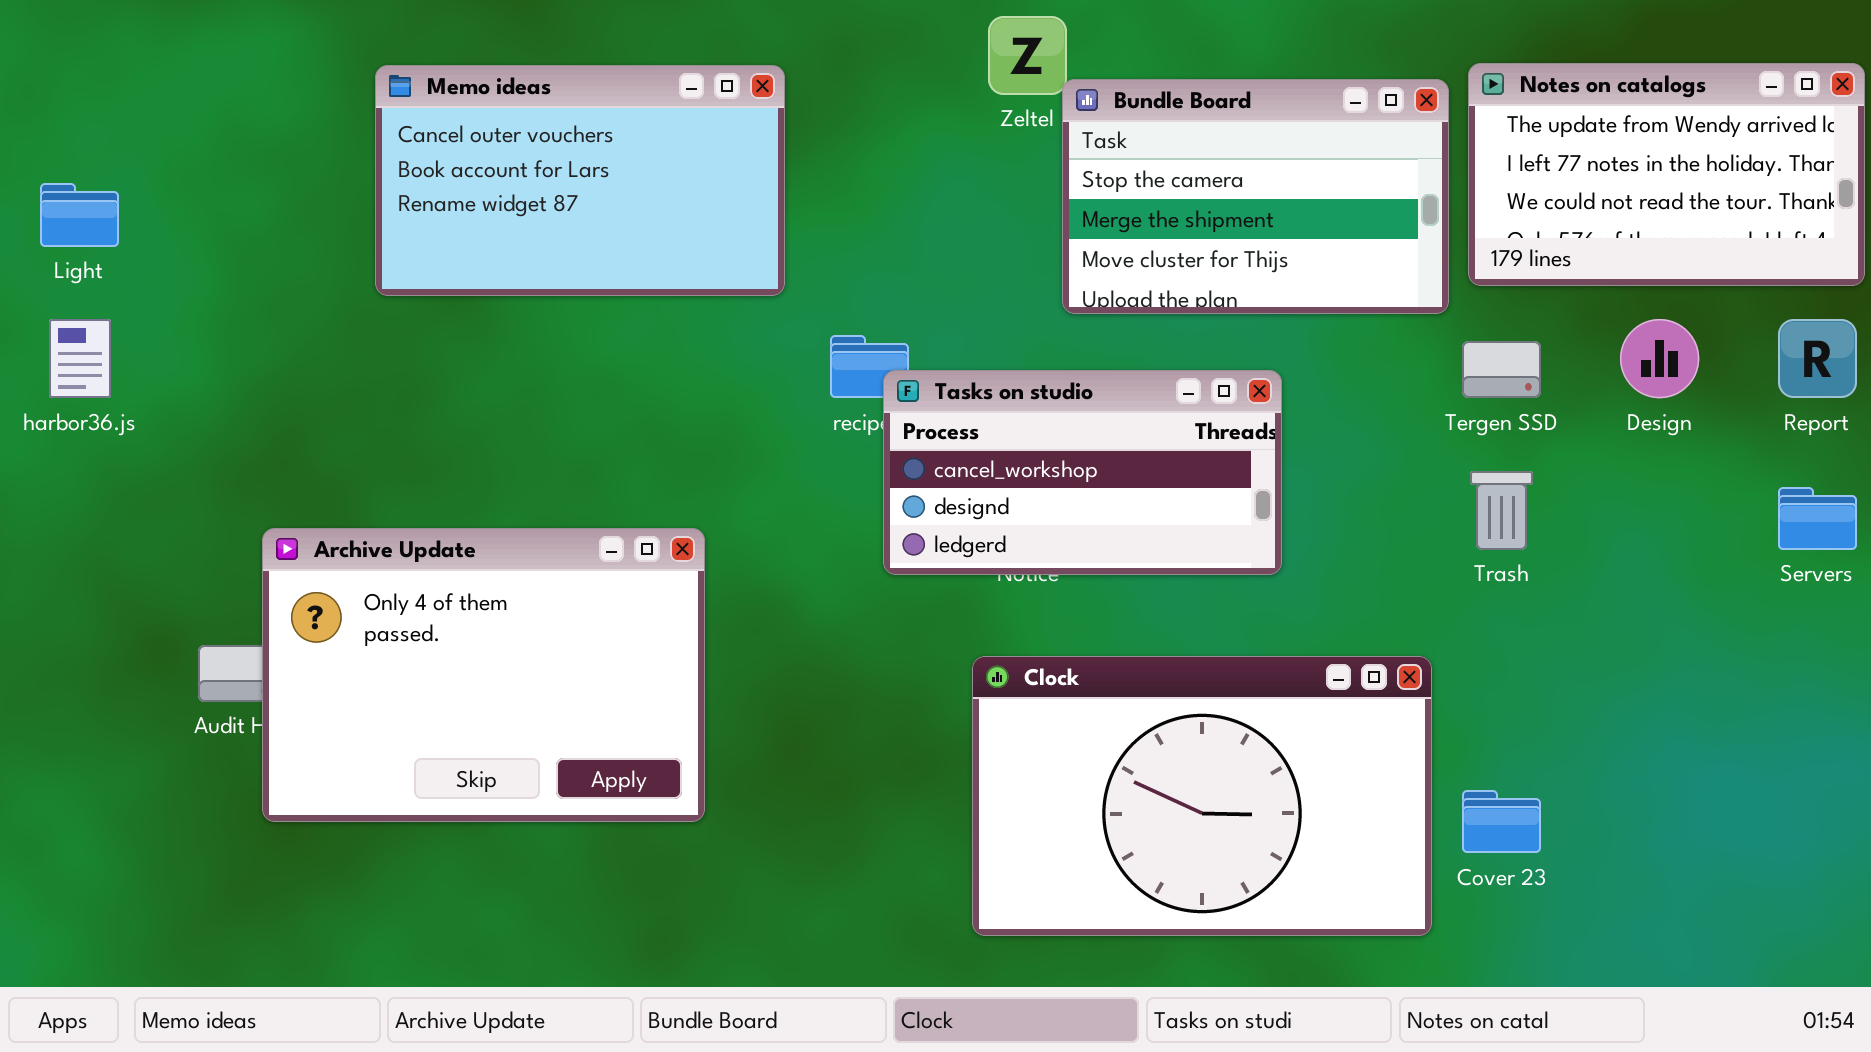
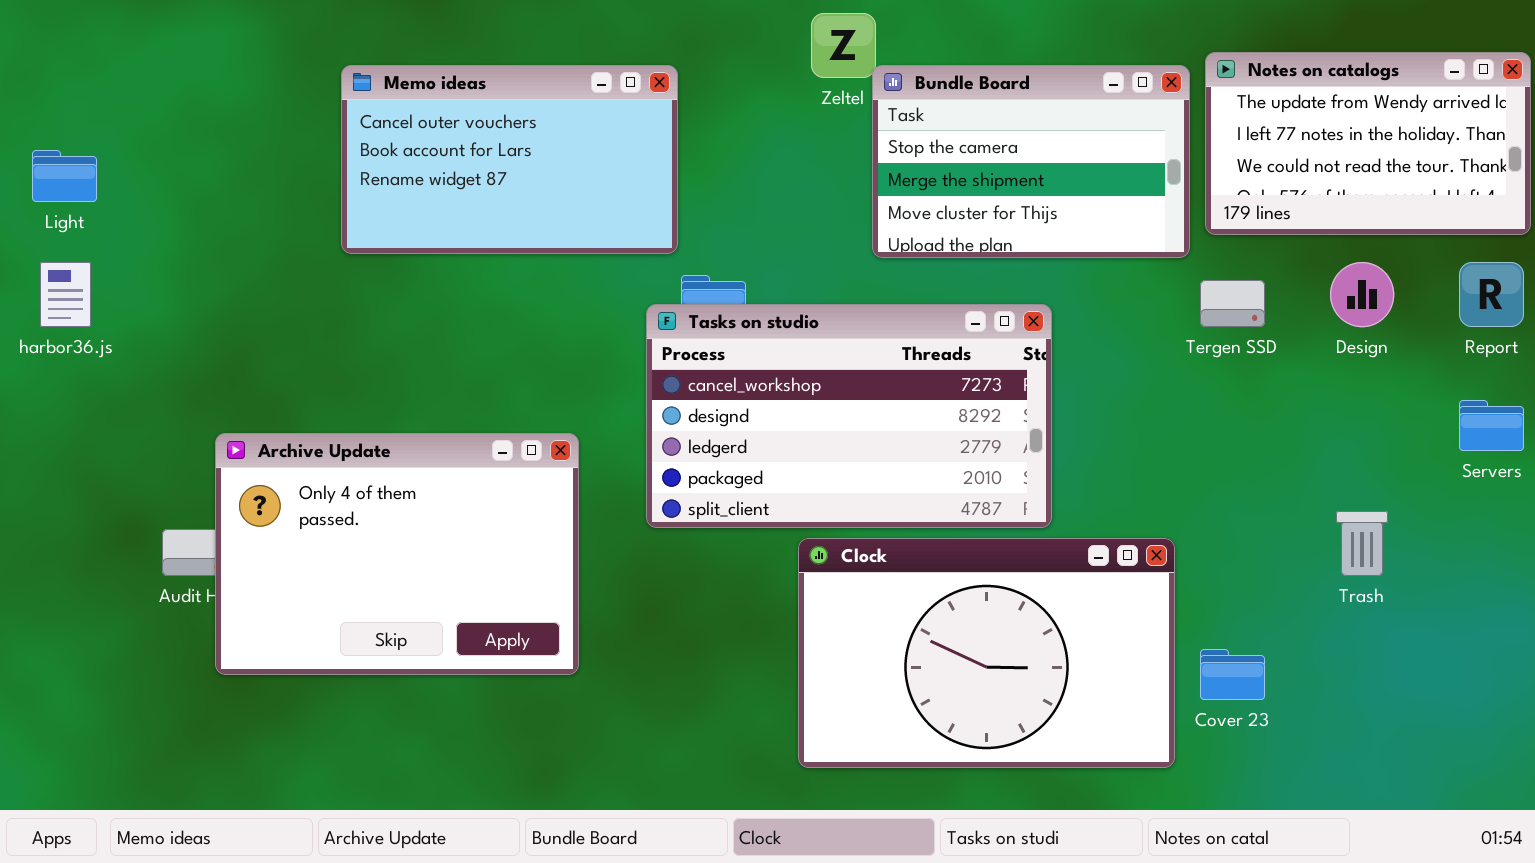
Memo ideas: [375,65,785,296] -> [341,65,678,254], moved
Tasks on studio: [883,370,1282,575] -> [646,304,1052,528], resized
Trash: [1470,471,1533,550] -> [1336,511,1388,576], moved

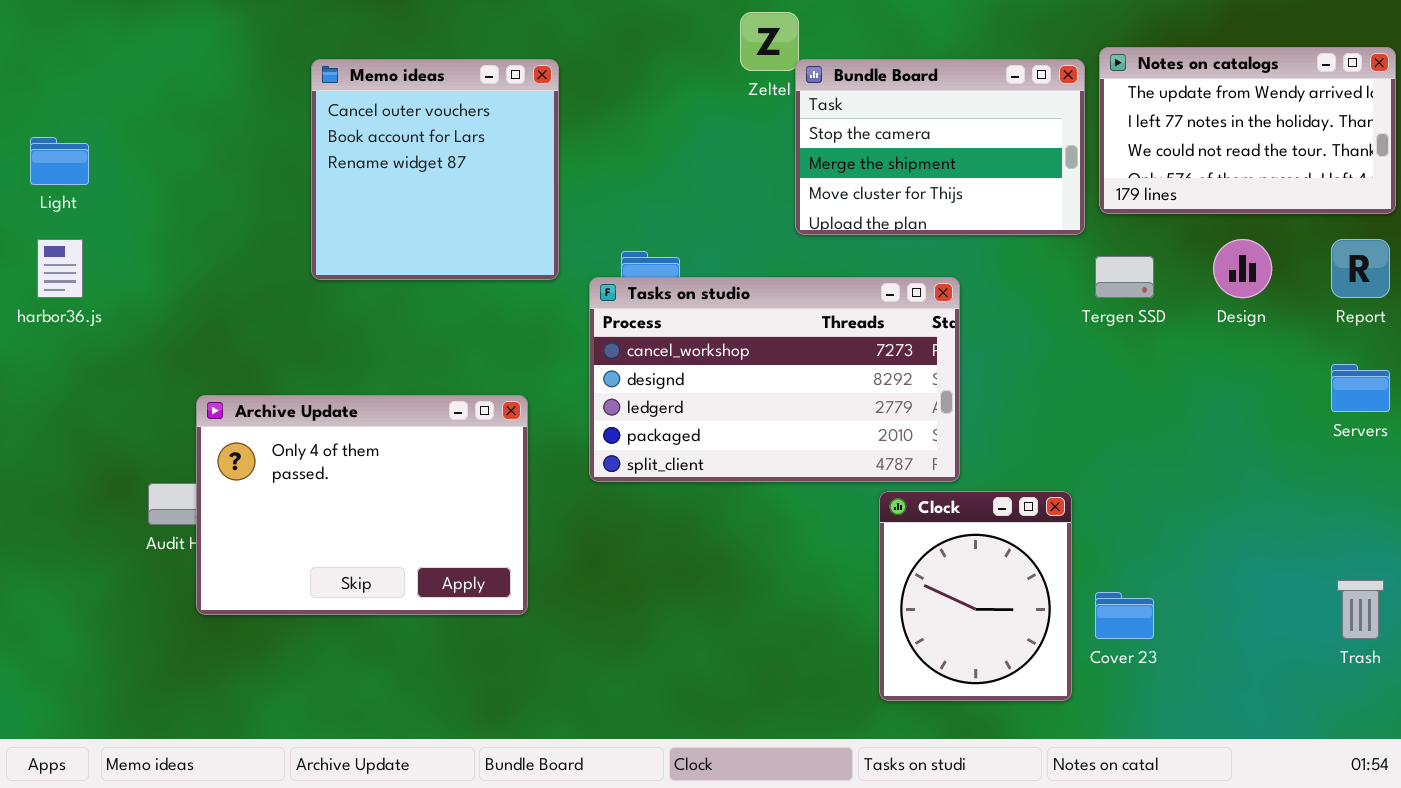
Memo ideas: [341,65,678,254] -> [311,59,559,280], resized
Trash: [1336,511,1388,576] -> [1337,580,1384,639], moved
Clock: [798,538,1175,768] -> [879,491,1072,701], resized

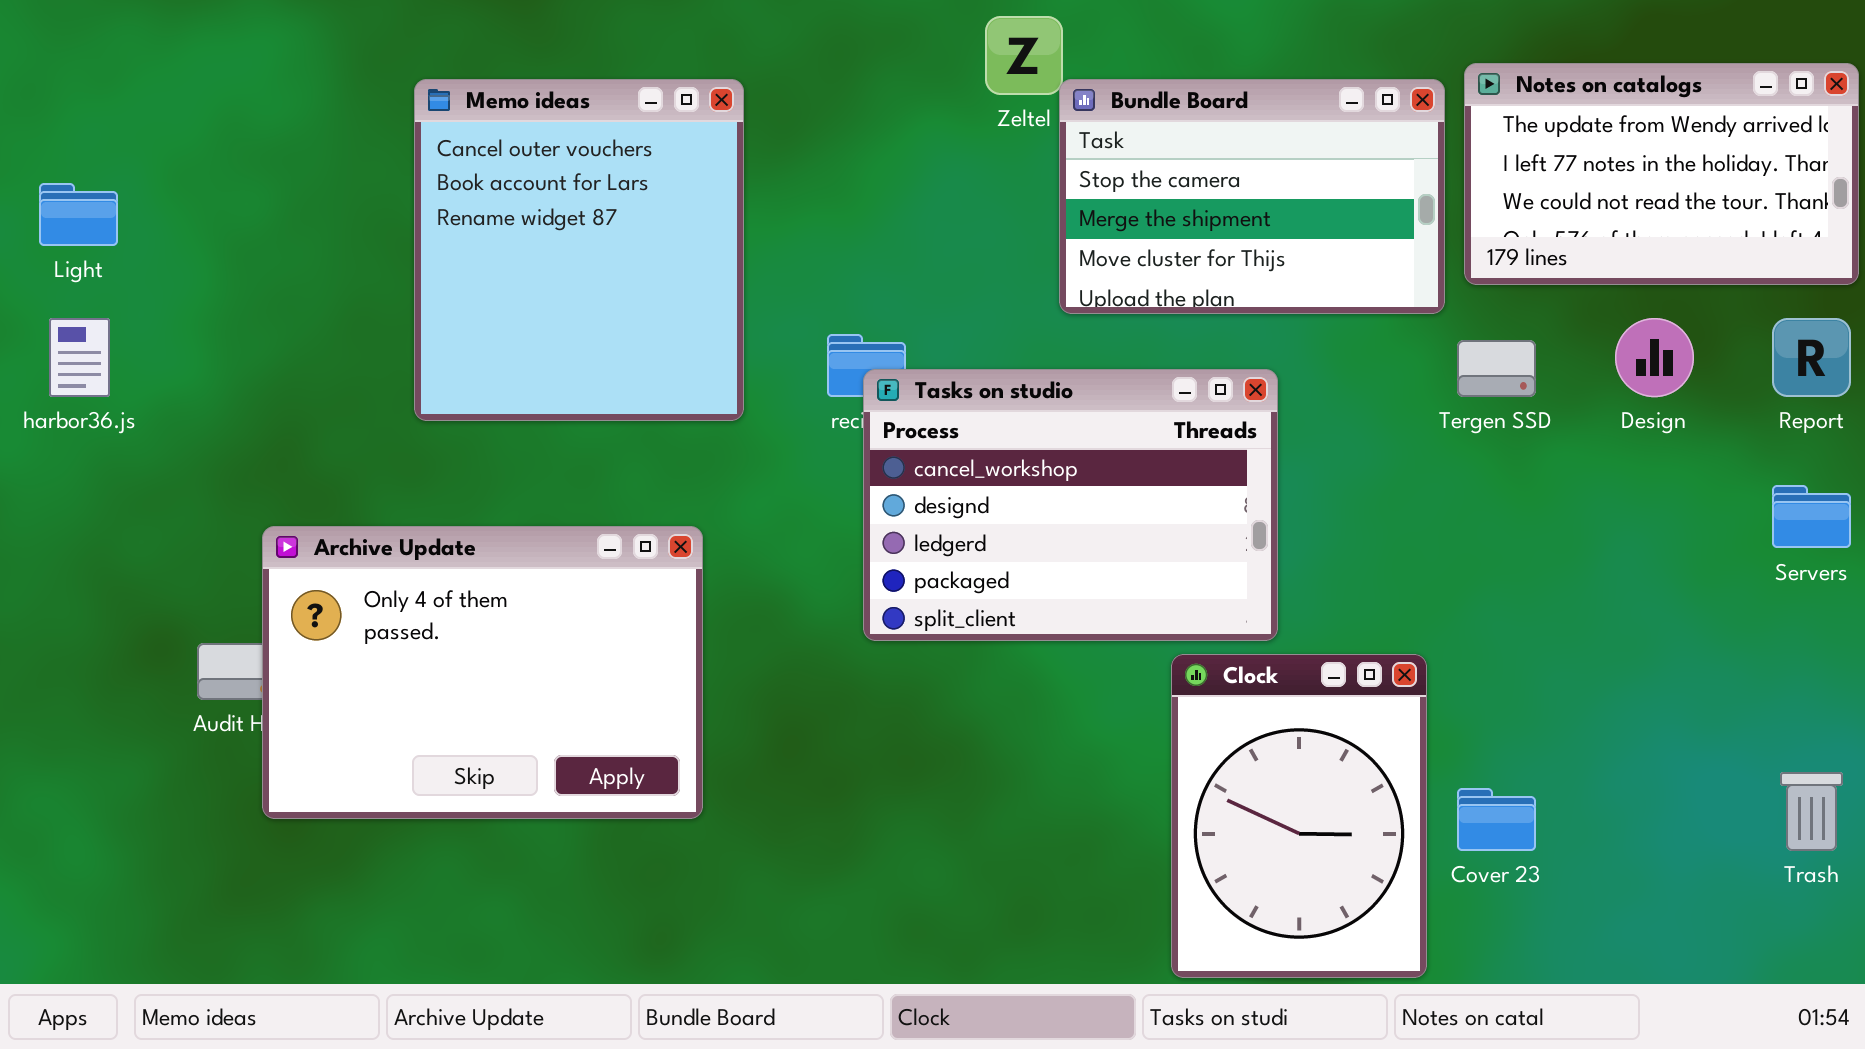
Memo ideas: [311,59,559,280] -> [414,79,744,421], resized
Tasks on studio: [589,277,960,482] -> [863,369,1278,641], resized
Clock: [879,491,1072,701] -> [1171,654,1427,978], resized

